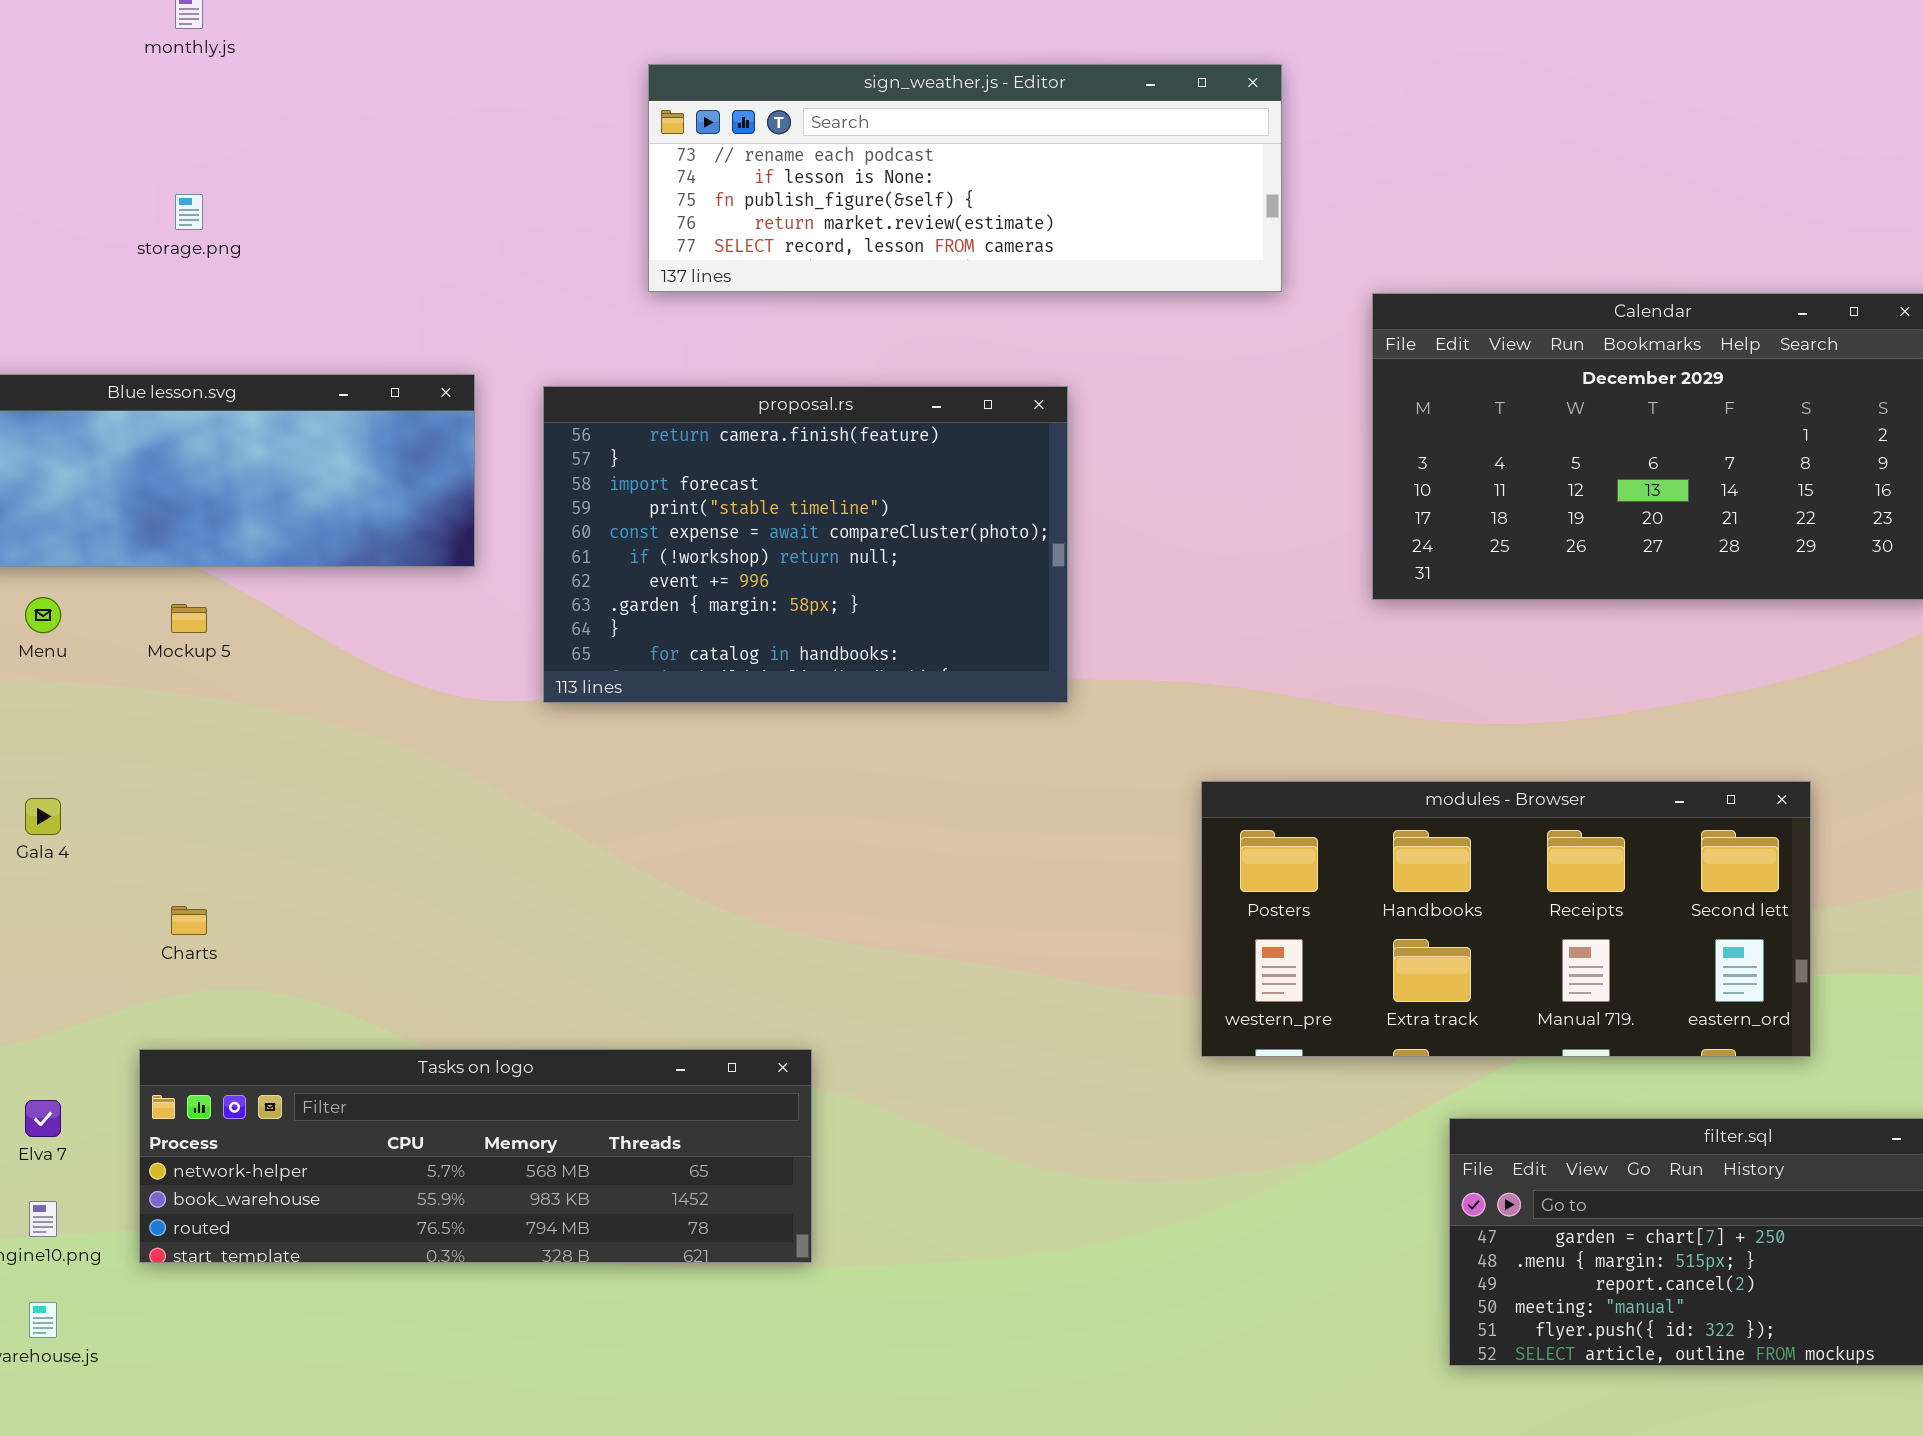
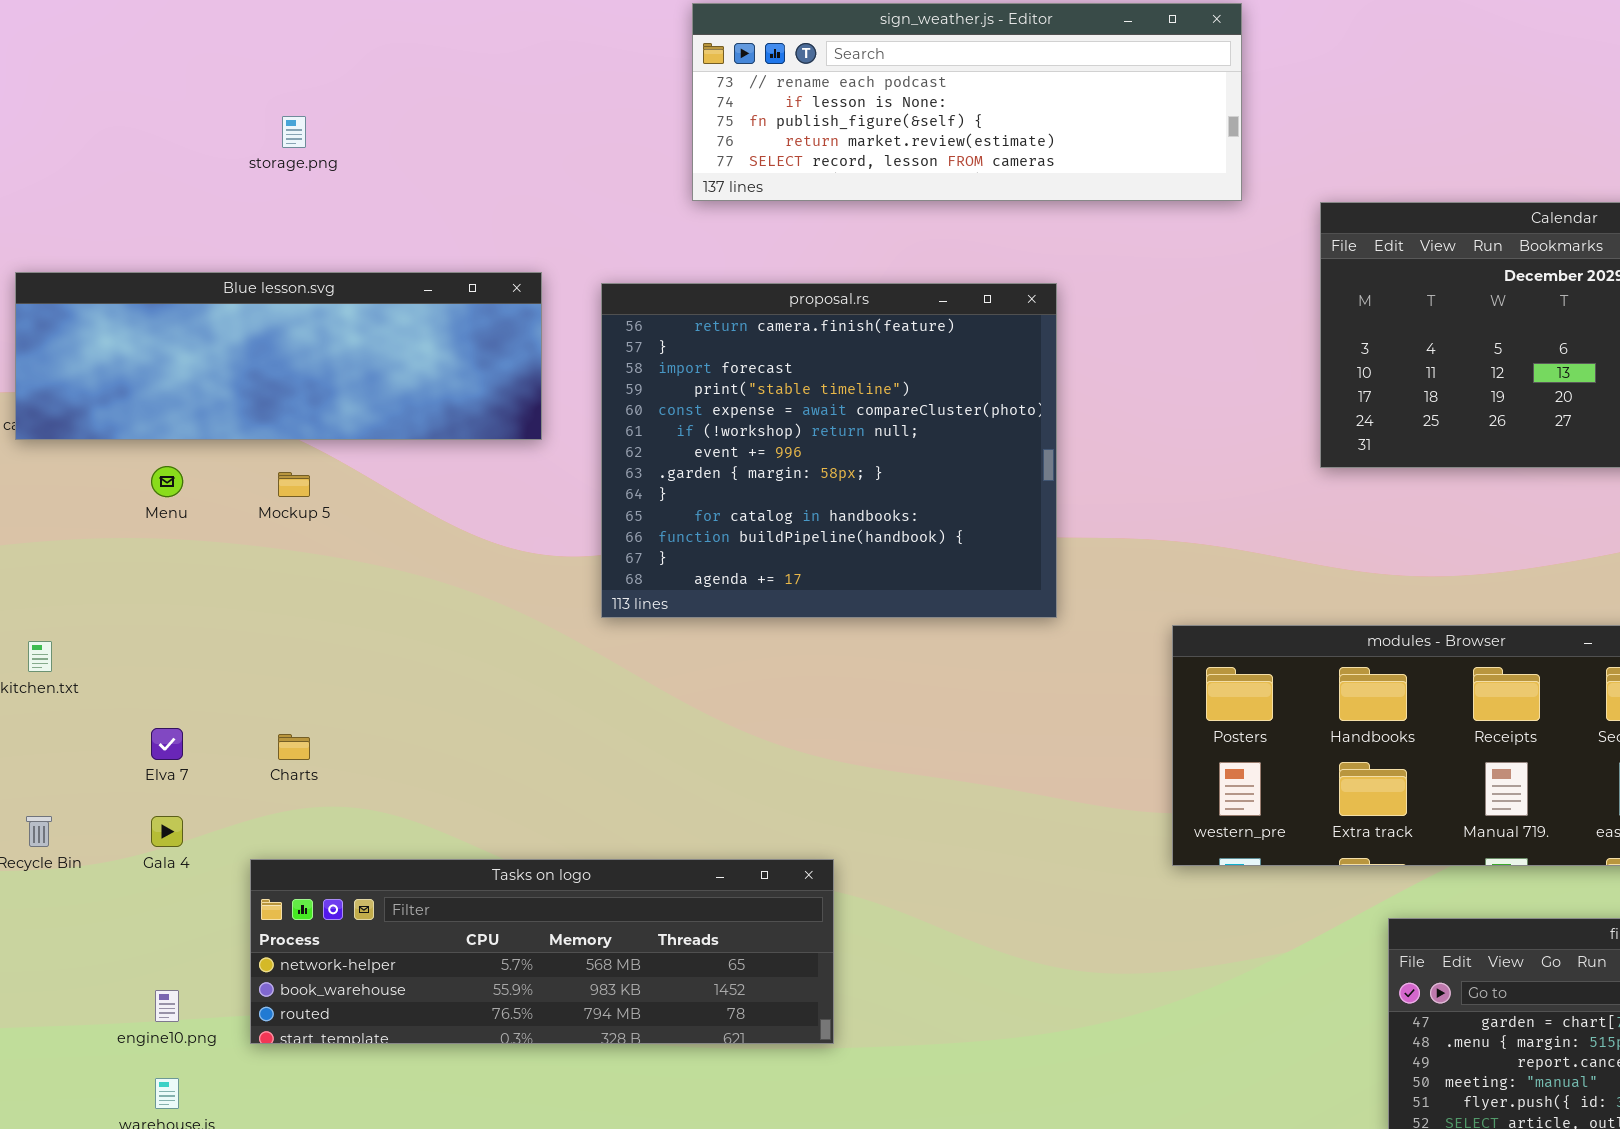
proposal.rs: [543,386,1068,703] -> [601,283,1057,618], resized
Gala 4: [25,798,61,835] -> [151,816,183,847], moved
Elva 7: [25,1100,61,1137] -> [151,728,183,760], moved

